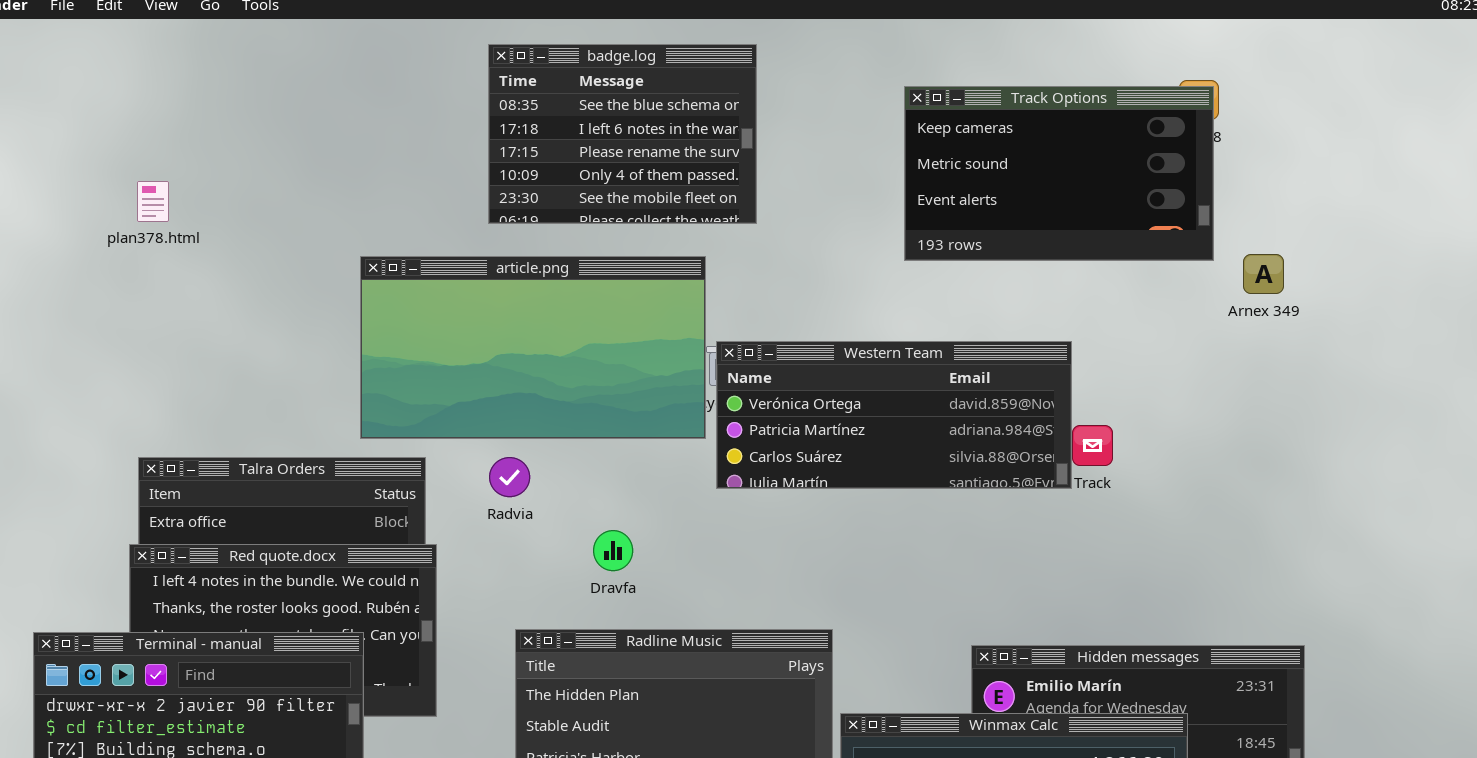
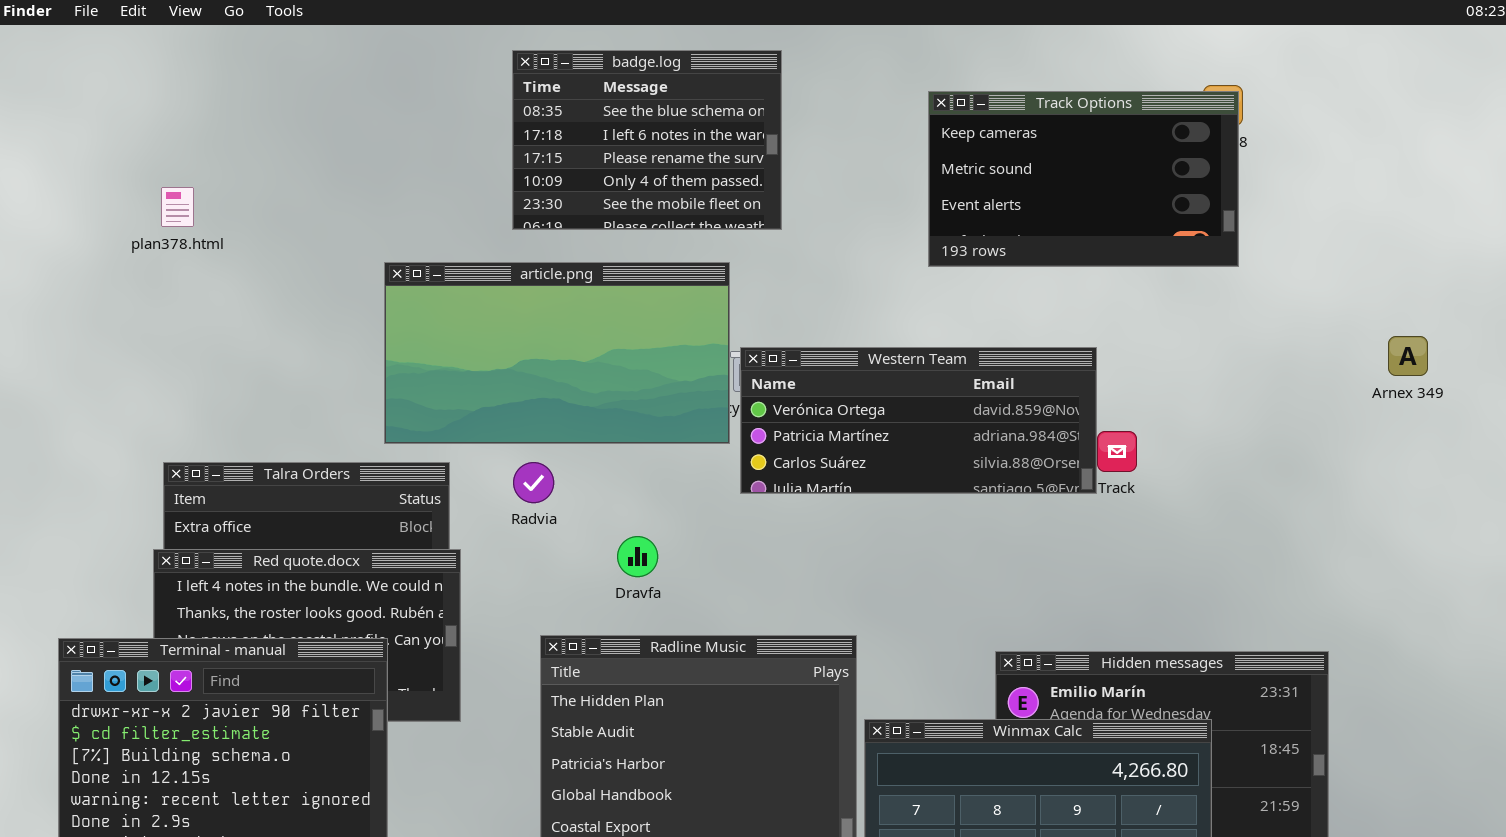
Arnex 349: [1243,254,1284,294] -> [1388,336,1428,376], moved

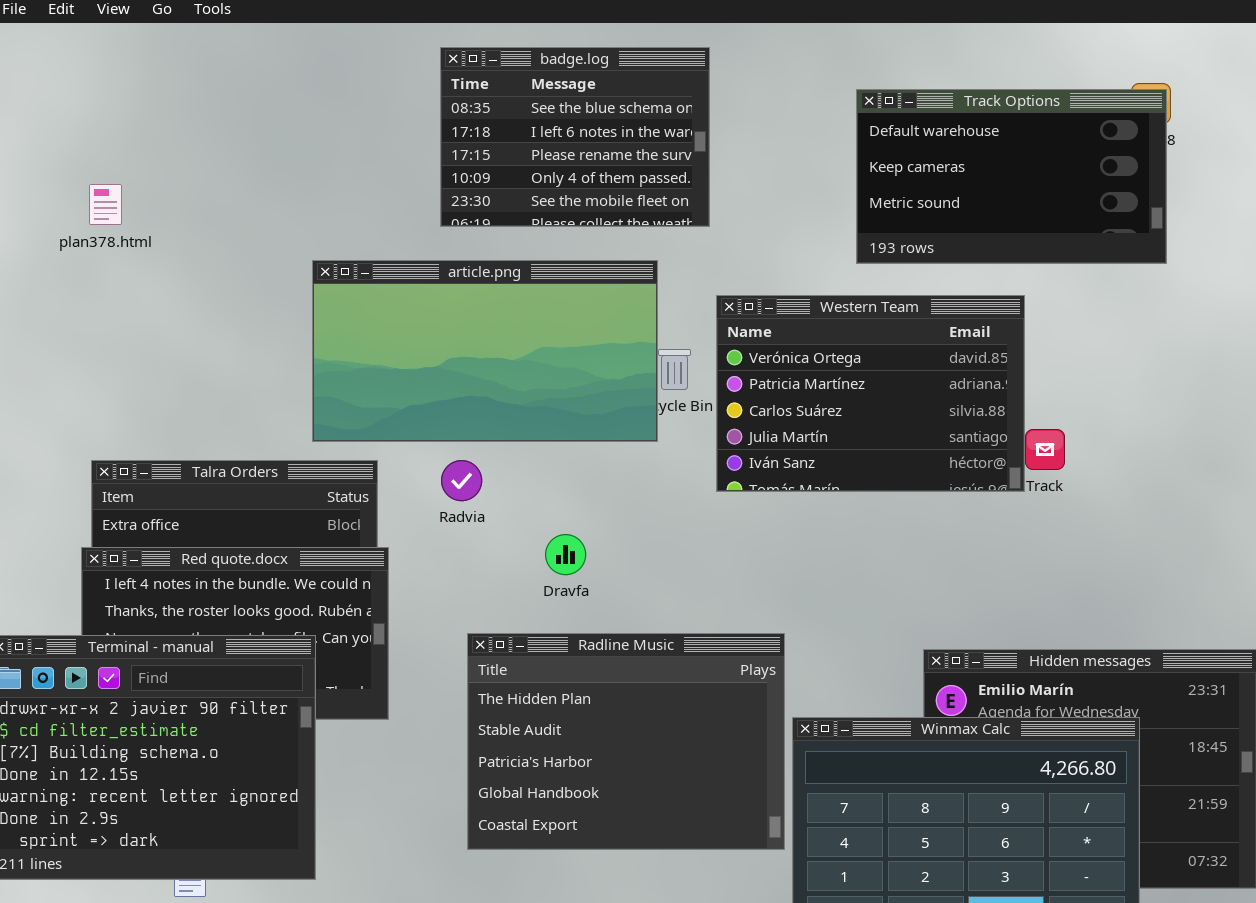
Track Options: [928,91,1239,267] -> [856,89,1167,264], scrolled up 1 row
Western Team: [740,347,1097,494] -> [716,295,1025,492], resized

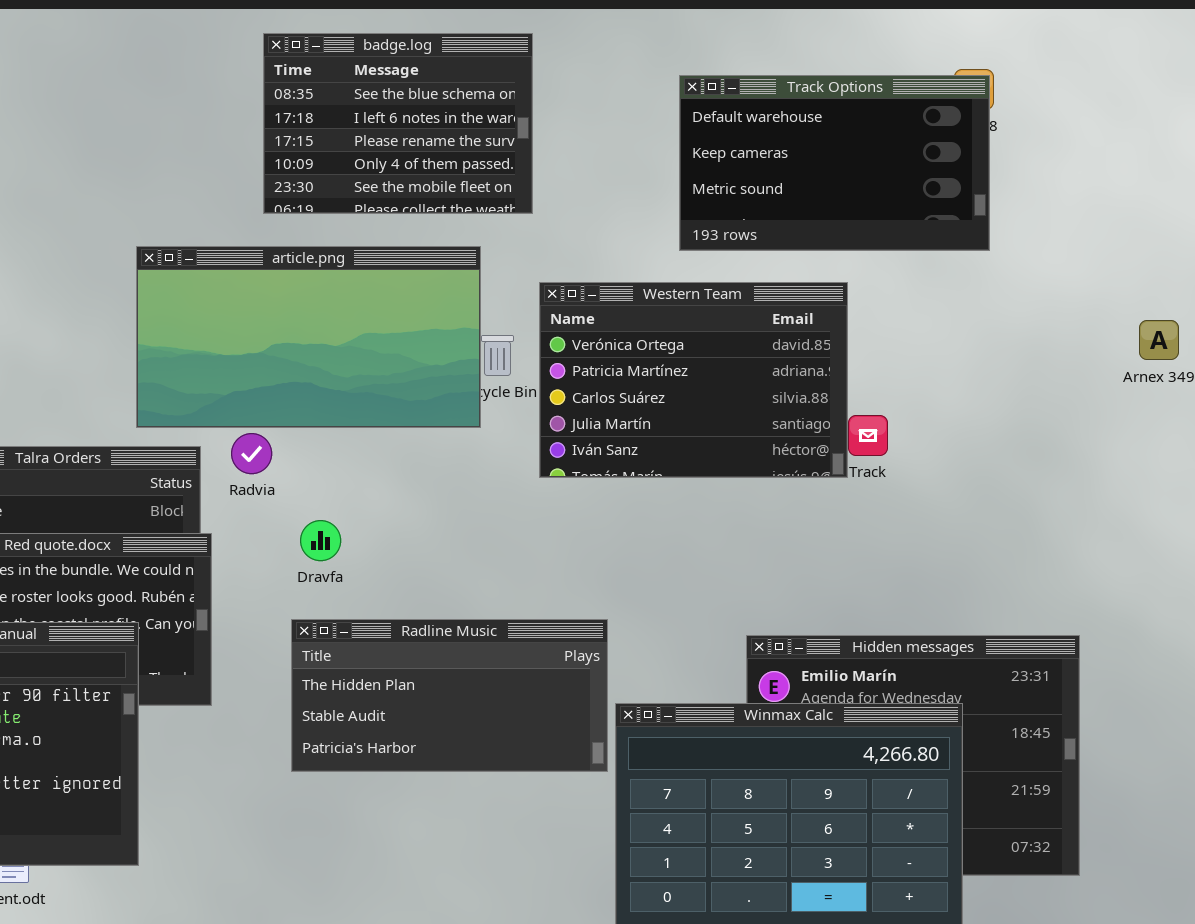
Radvia: [441,460,482,501] -> [231,433,272,474], moved
Dravfa: [545,534,586,575] -> [300,520,341,561], moved
Radline Music: [467,633,785,850] -> [291,619,608,772], resized

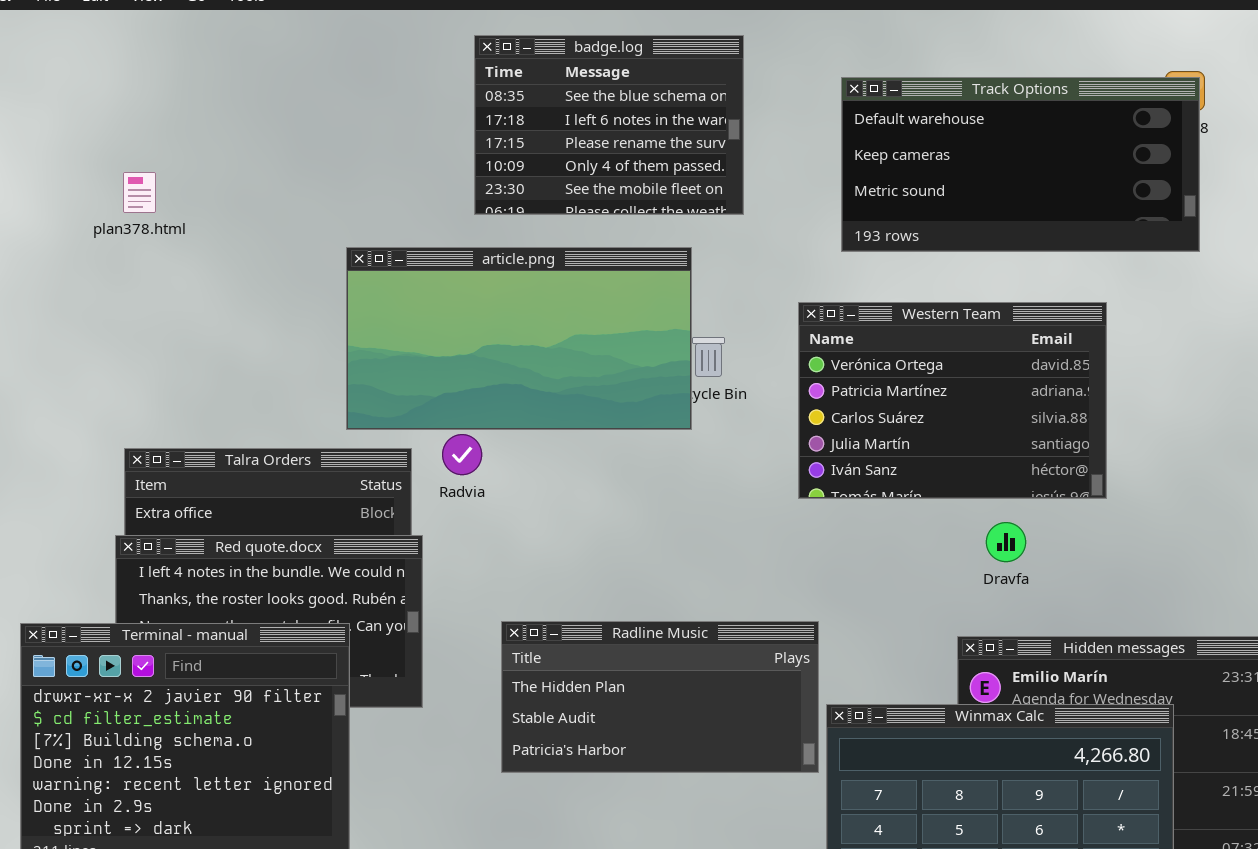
Track Options: [679,75,990,251] -> [841,77,1200,252], resized
Western Team: [539,282,848,478] -> [798,302,1107,499], moved
Dravfa: [300,520,341,561] -> [986,522,1026,562], moved

